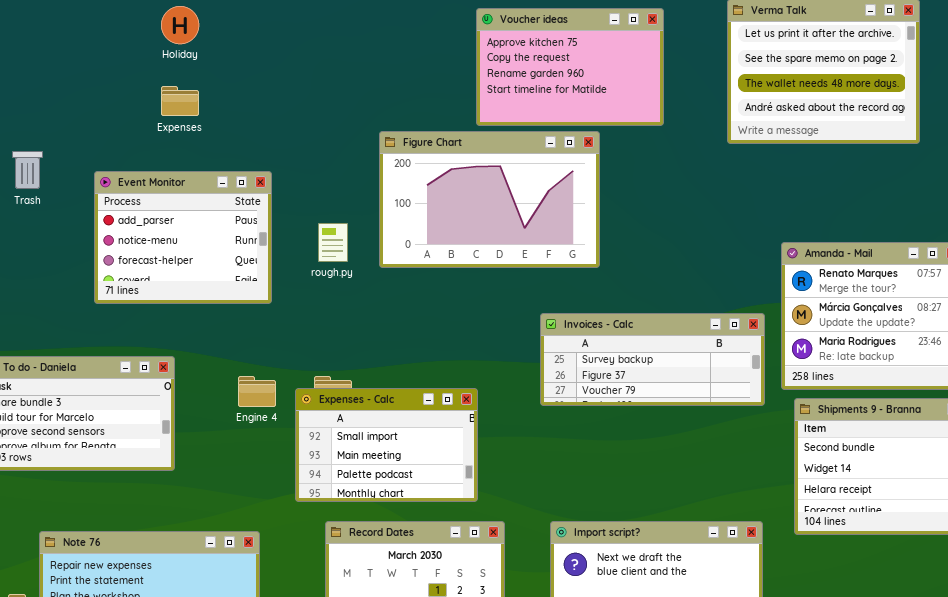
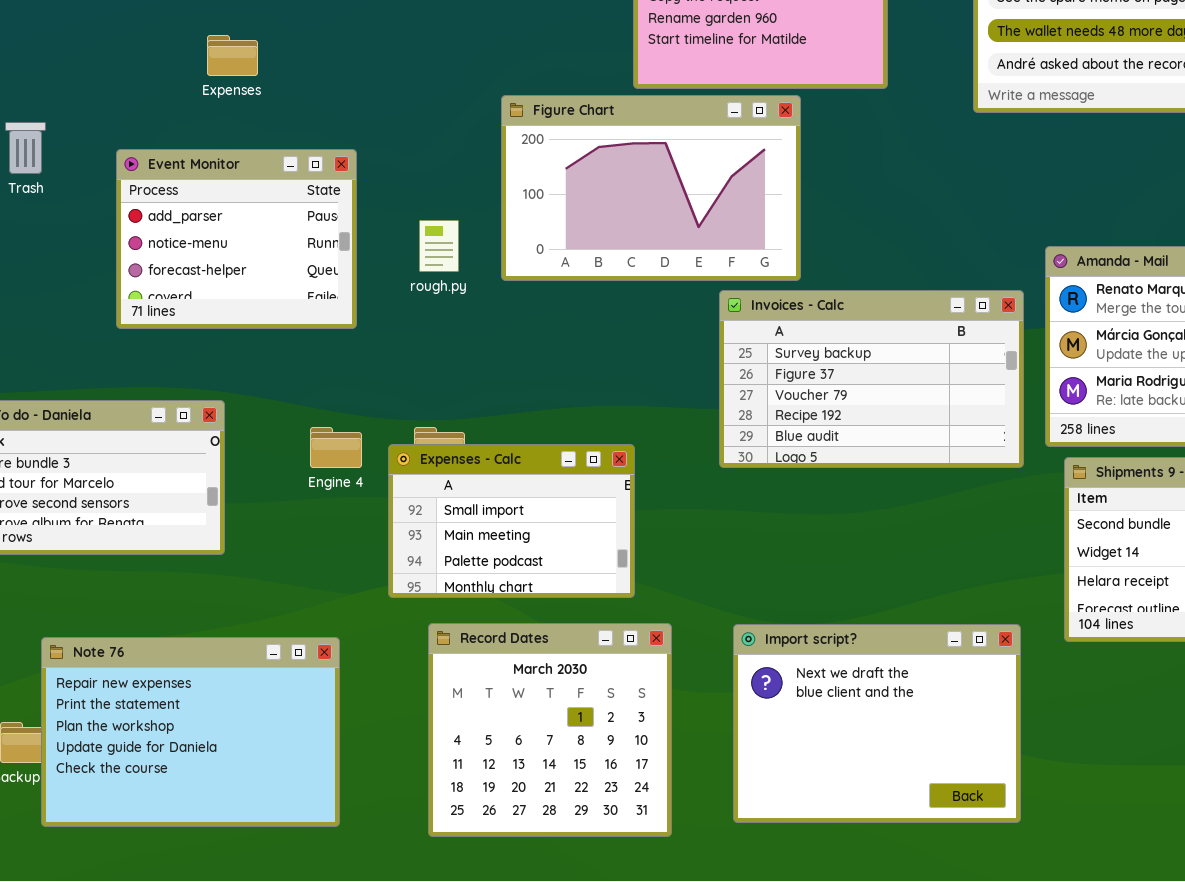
Invoices - Calc: [540,313,765,406] -> [719,290,1024,468], resized

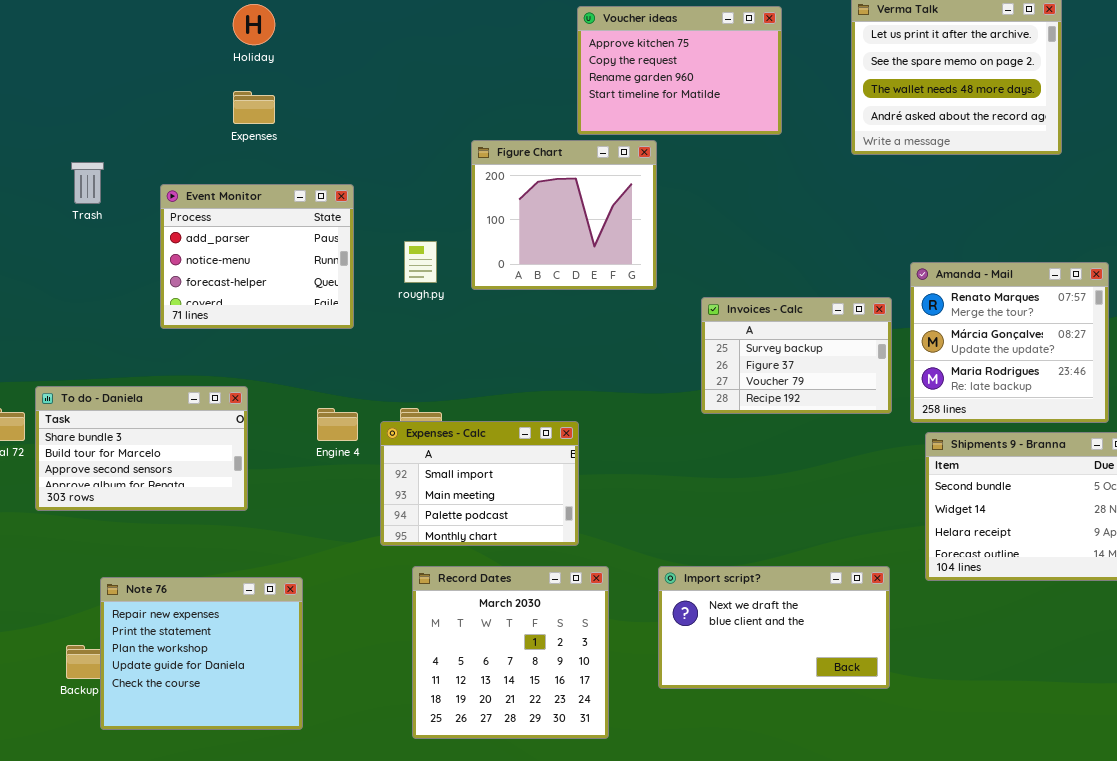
Figure Chart: [501,95,801,281] -> [471,140,657,290], resized
Invoices - Calc: [719,290,1024,468] -> [701,297,892,414], resized
Import script?: [733,624,1021,823] -> [658,566,890,689], resized
Note 76: [41,637,340,827] -> [100,577,303,730], resized

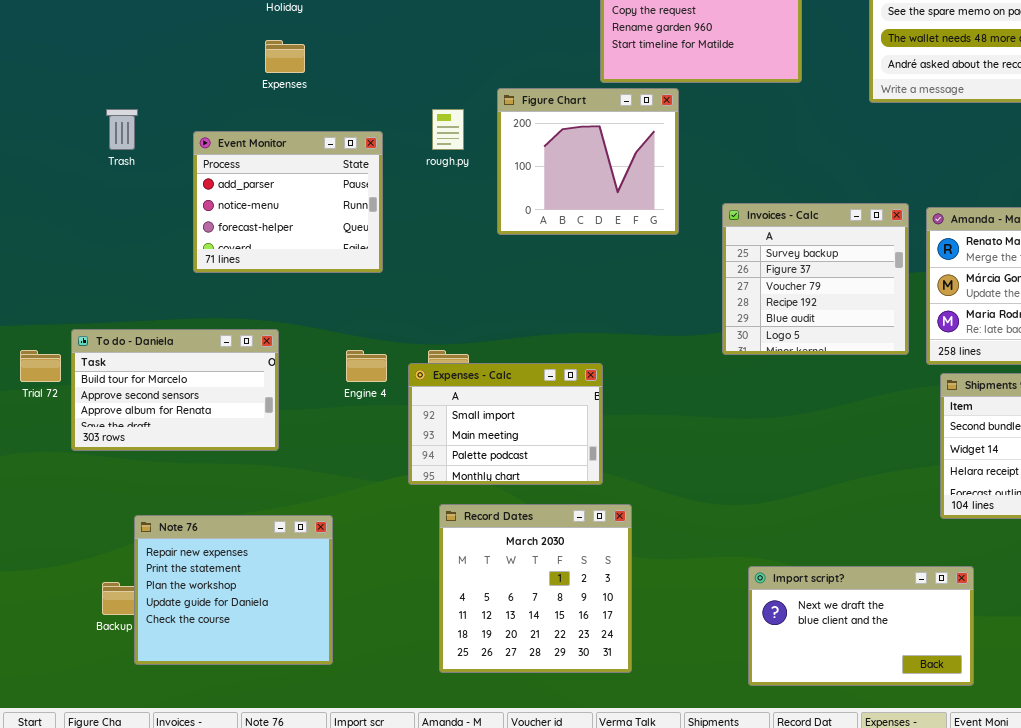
rough.py: [404,241,437,283] -> [432,109,464,150], moved
Invoices - Calc: [701,297,892,414] -> [722,203,909,355], resized
To do - Daniela: [35,386,248,511] -> [71,329,279,451], scrolled down 1 row
Import script?: [658,566,890,689] -> [748,566,974,686], moved

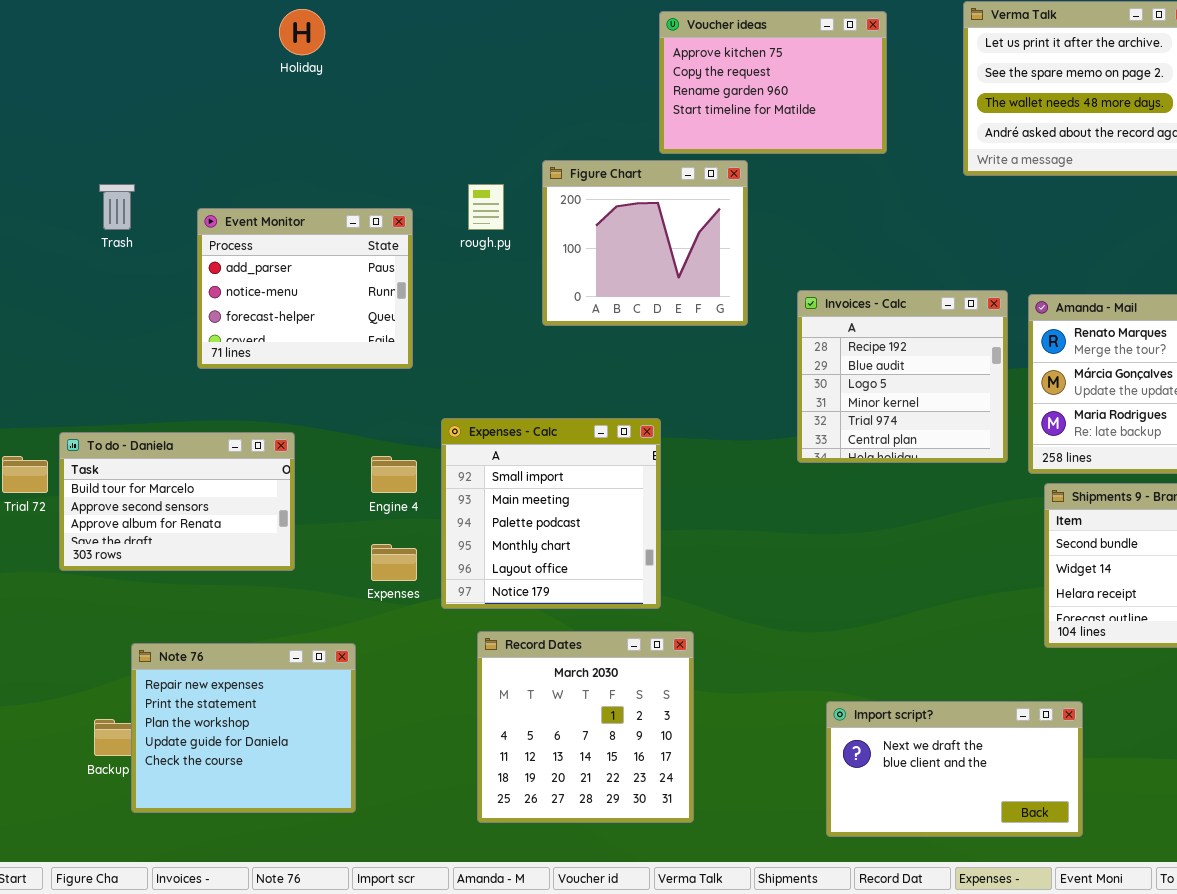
Expenses: [265,40,305,73] -> [371,544,417,581], moved
Invoices - Calc: [722,203,909,355] -> [797,290,1008,463], scrolled down 3 rows
Expenses - Calc: [408,363,603,485] -> [441,418,661,609], resized

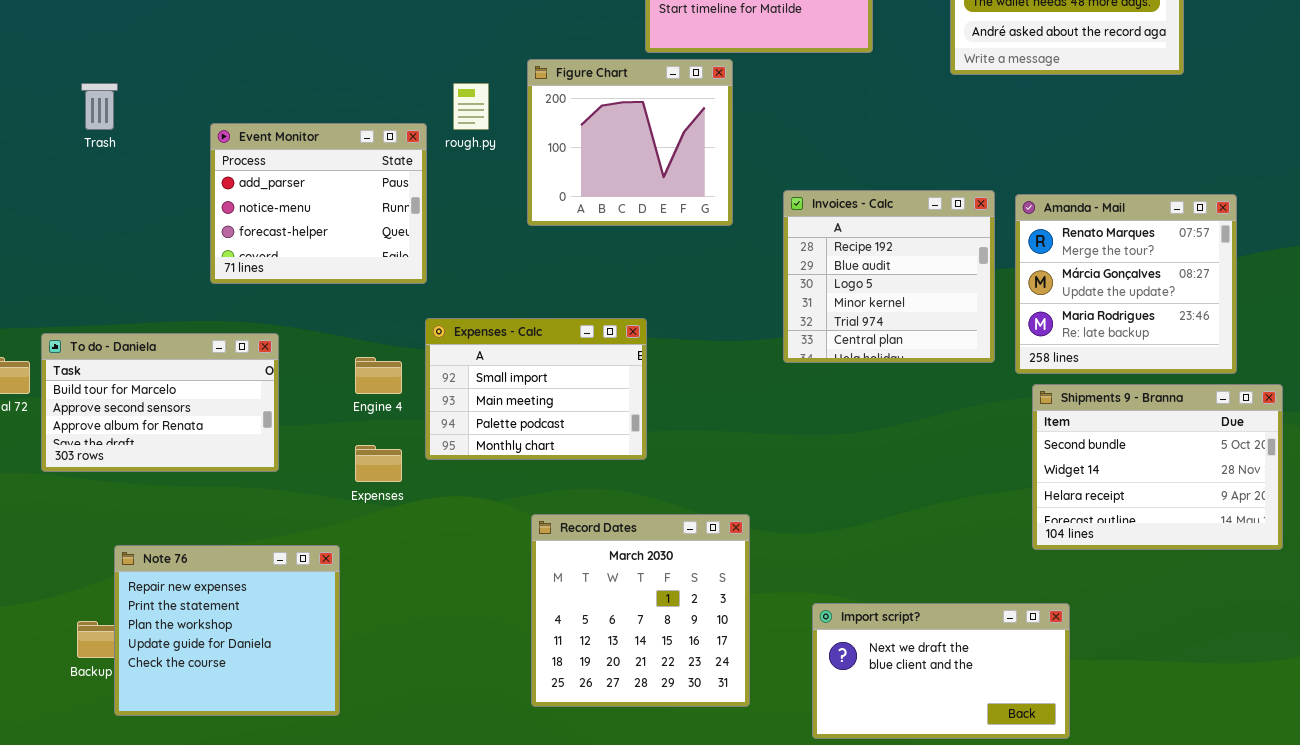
Event Monitor: [197,208,413,369] -> [210,123,427,284], moved
Expenses - Calc: [441,418,661,609] -> [425,318,647,460], resized
Record Dates: [477,631,694,823] -> [531,514,750,707], moved

